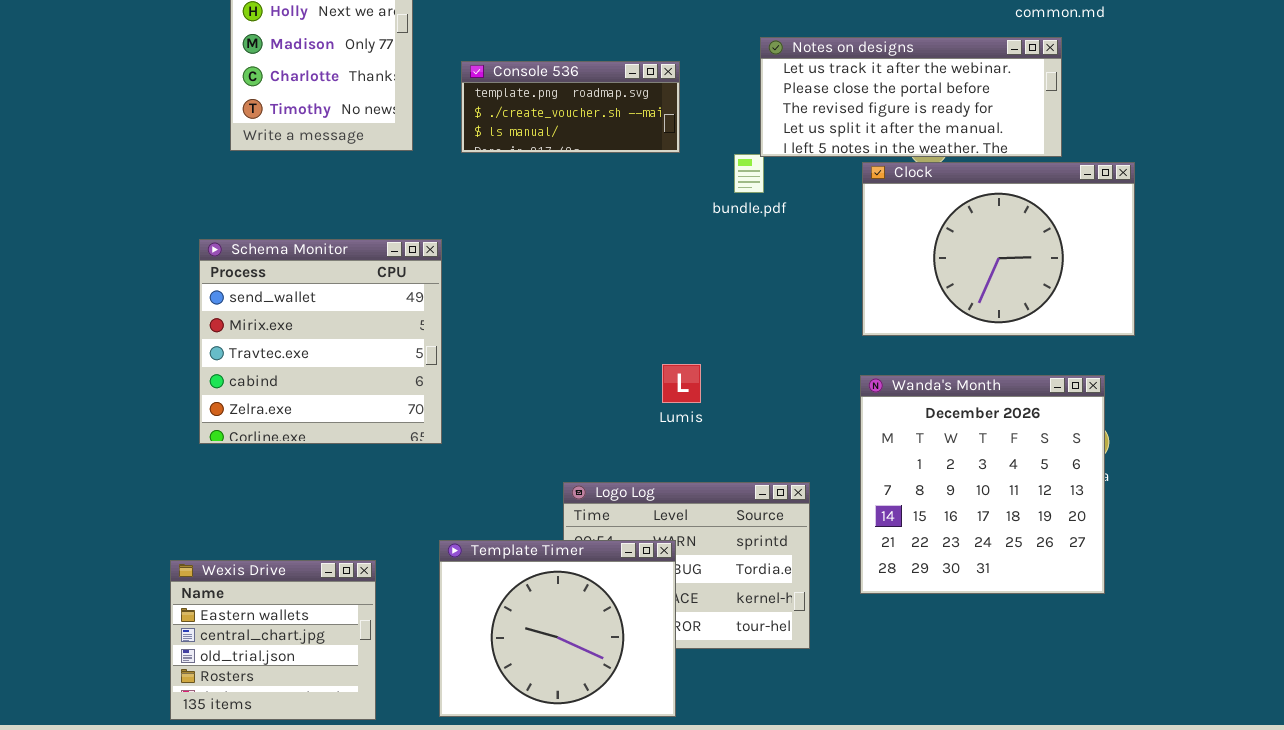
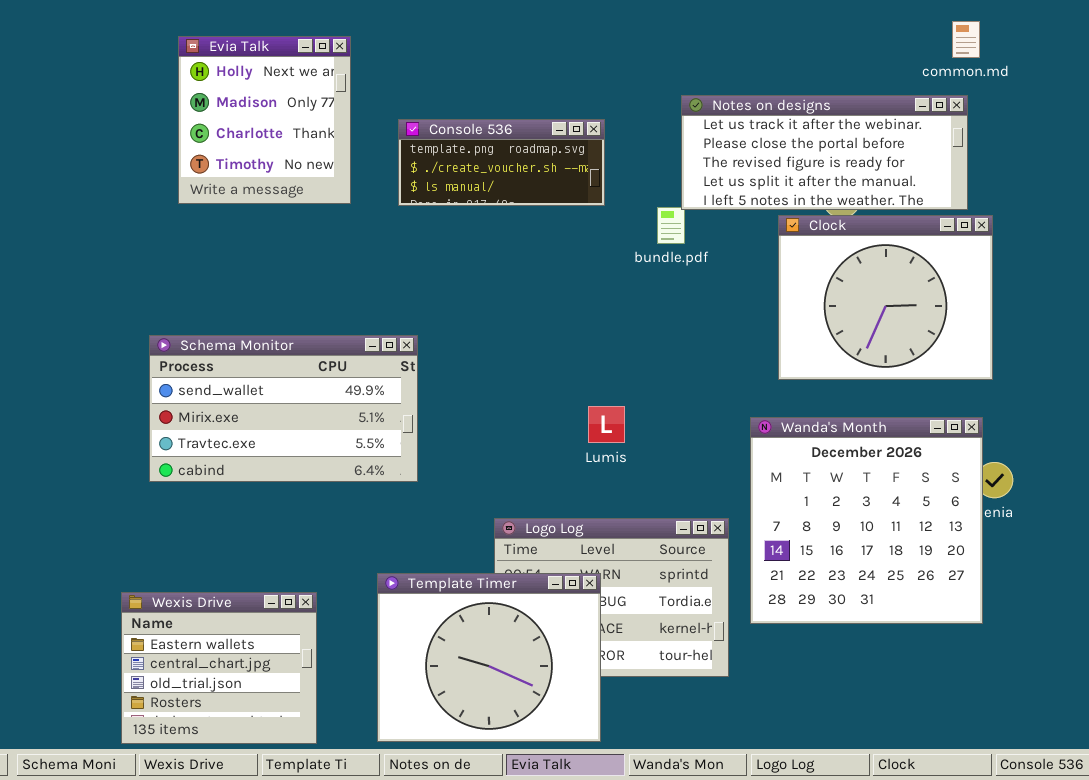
Clock: [862,162,1135,336] -> [778,215,993,380], resized
Schema Monitor: [199,239,442,444] -> [149,335,418,482], resized
Wanda's Month: [860,375,1105,594] -> [750,417,983,624], moved

